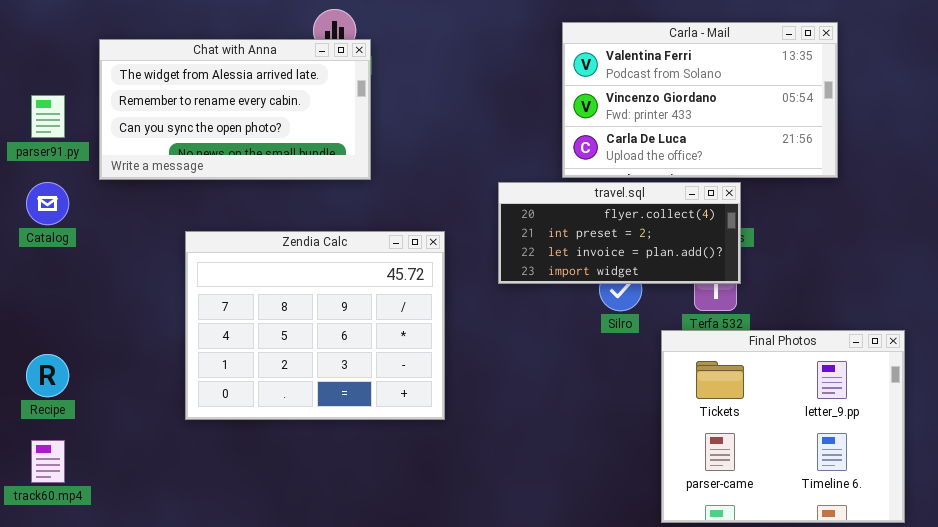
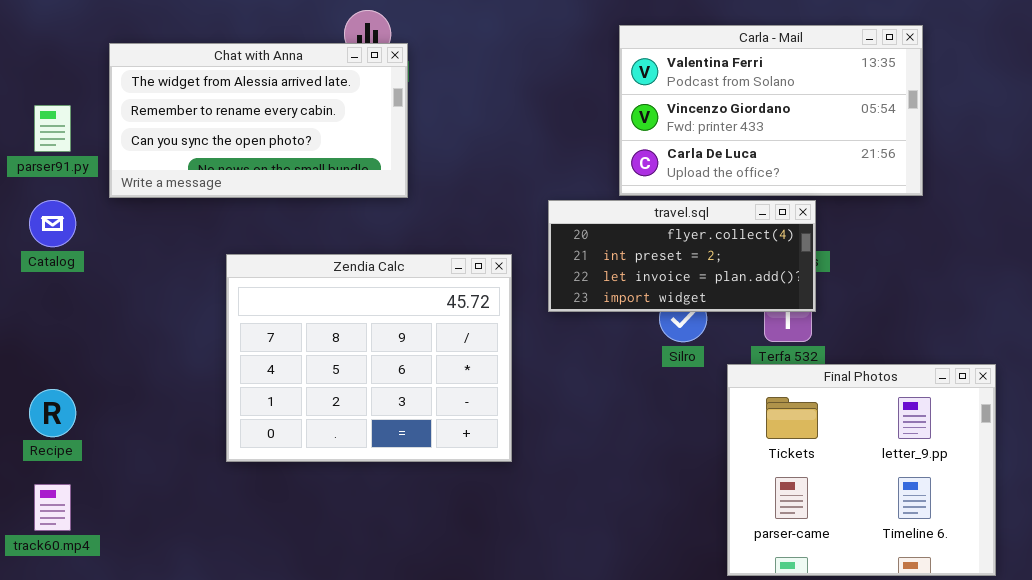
Zendia Calc: [185,231,445,420] -> [226,254,512,462], moved

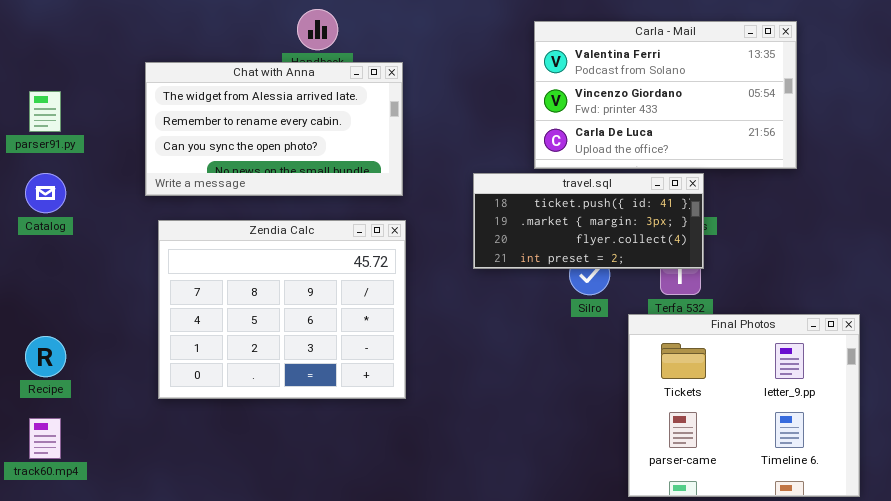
Chat with Anna: [109,43,408,198] -> [145,62,403,196], moved
travel.sql: [548,200,816,312] -> [473,173,704,269], scrolled up 2 rows
Zendia Calc: [226,254,512,462] -> [158,220,406,399], moved

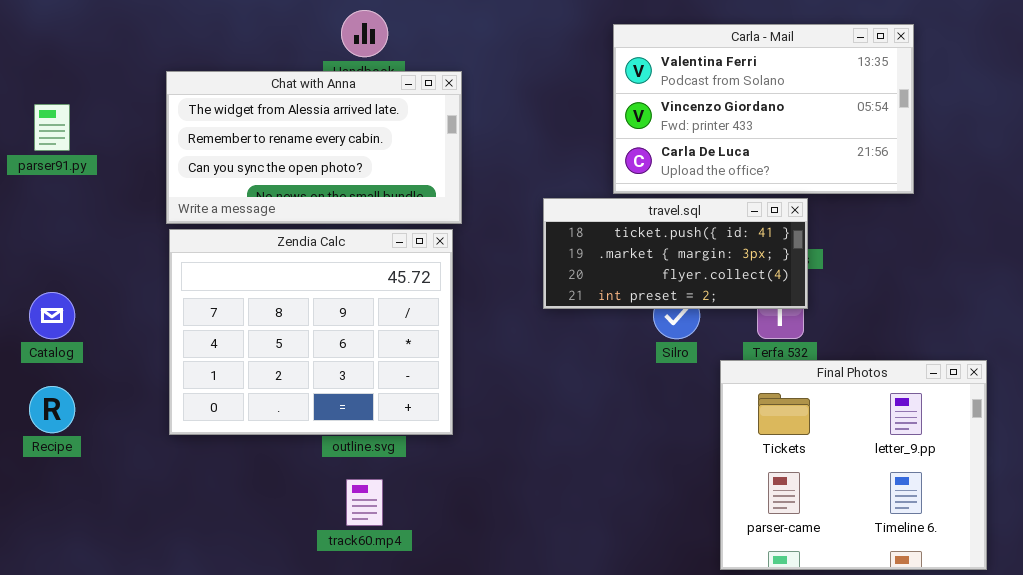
Catalog: [25,173,66,213] -> [29,292,75,339], moved
Zendia Calc: [158,220,406,399] -> [169,229,453,435], moved
track60.mp4: [29,418,61,459] -> [346,479,383,526], moved

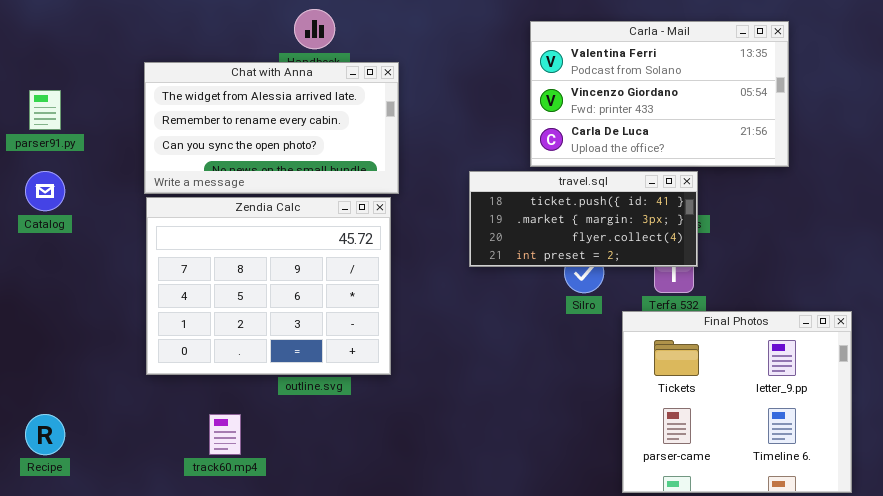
Catalog: [29,292,75,339] -> [25,171,65,211], moved
Recipe: [29,386,75,433] -> [25,414,65,455], moved
track60.mp4: [346,479,383,526] -> [209,414,241,455], moved

